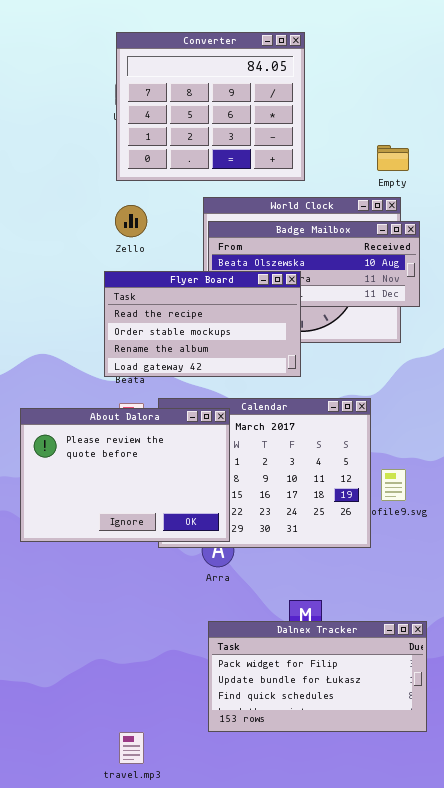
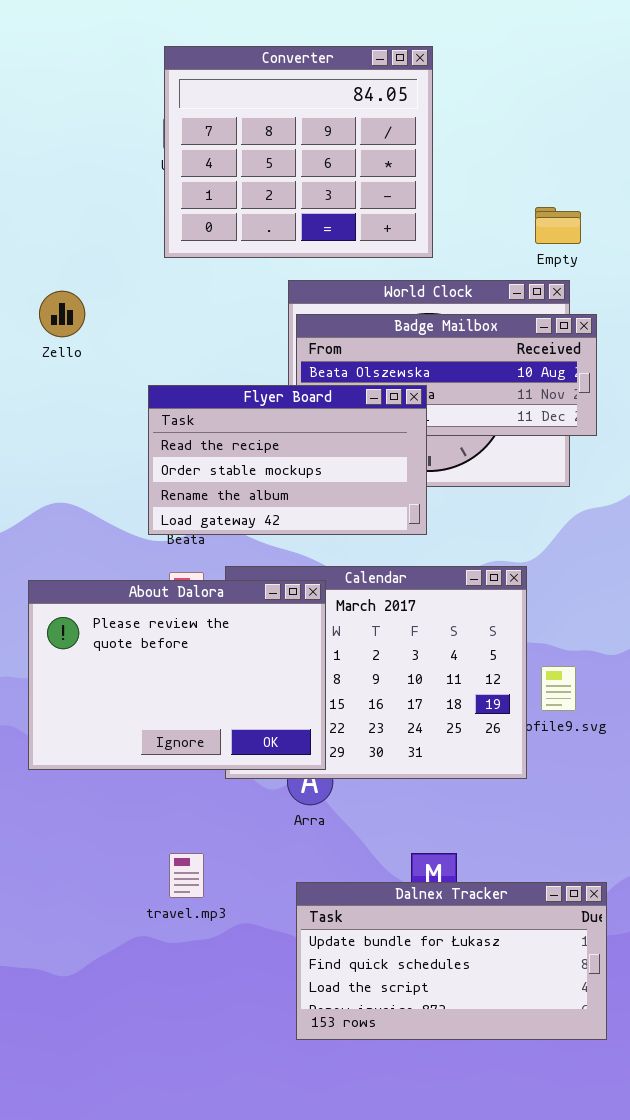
Zello: [115,205,147,237] -> [39,291,85,337], moved
Dalnex Tracker: [208,621,427,732] -> [296,882,607,1040], scrolled down 1 row
travel.mp3: [119,732,144,764] -> [169,853,204,898], moved

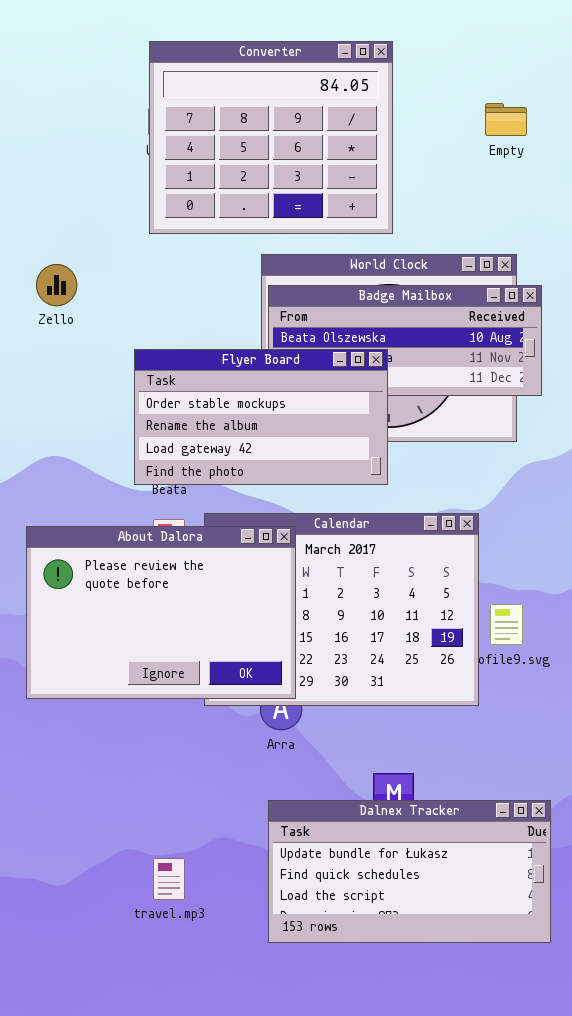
Empty: [535,207,581,244] -> [485,103,527,136], moved
Flyer Board: [148,385,427,535] -> [134,349,388,485], scrolled down 1 row
travel.mp3: [169,853,204,898] -> [153,858,185,900], moved

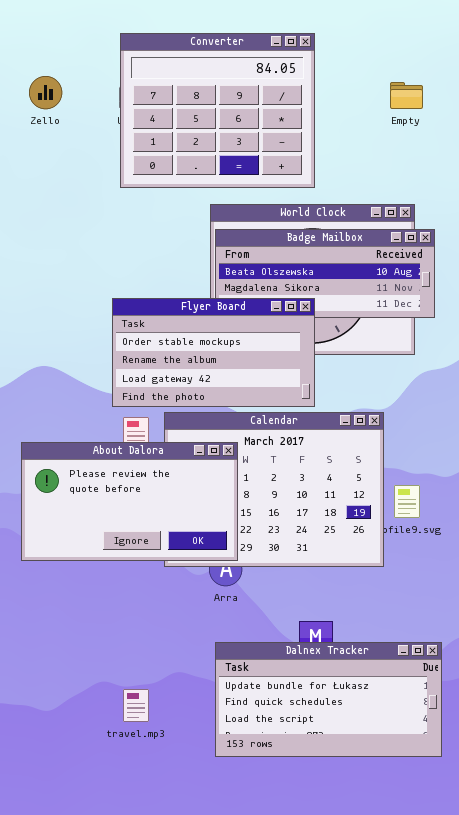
Zello: [36,264,77,306] -> [29,76,62,109], moved
Flyer Board: [134,349,388,485] -> [112,298,315,407], moved
About Dalora: [26,526,296,699] -> [21,442,238,561], resized

